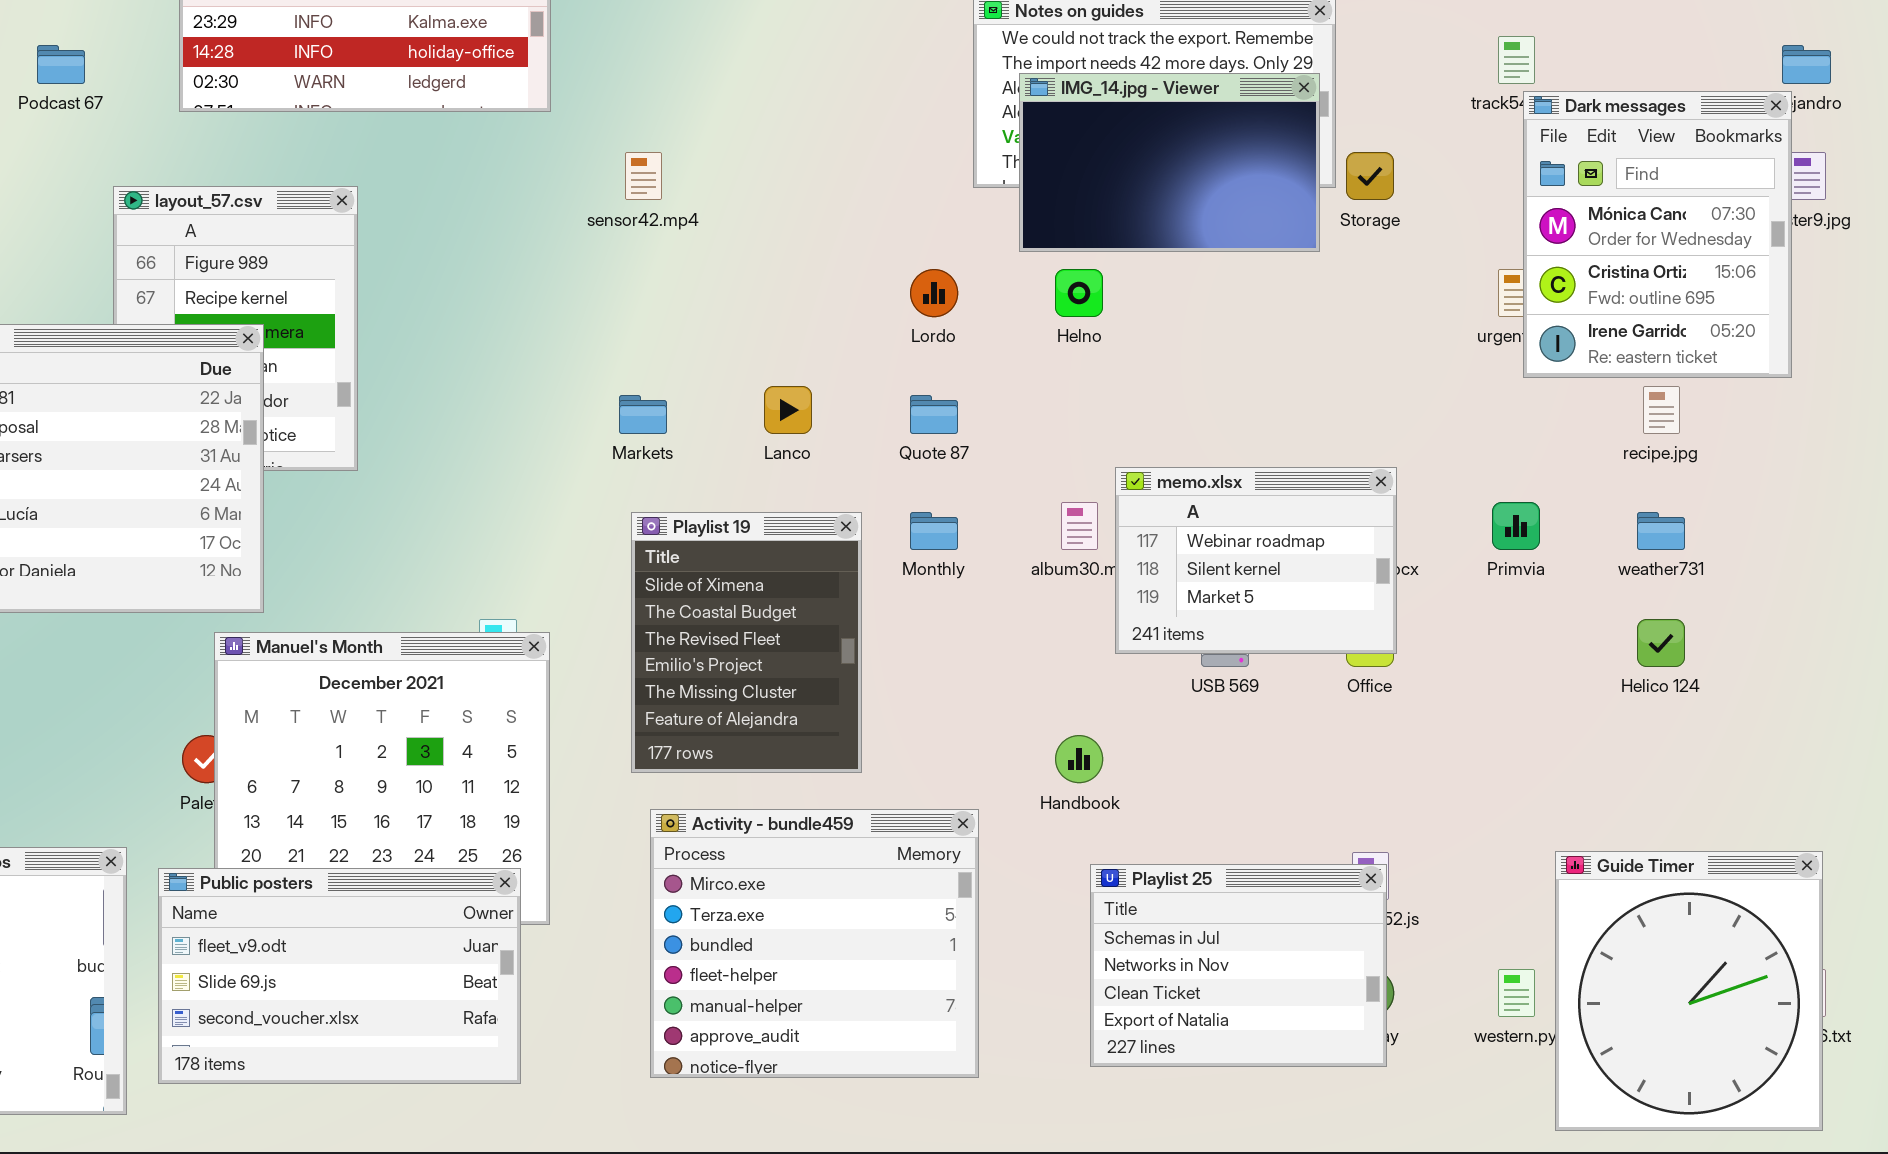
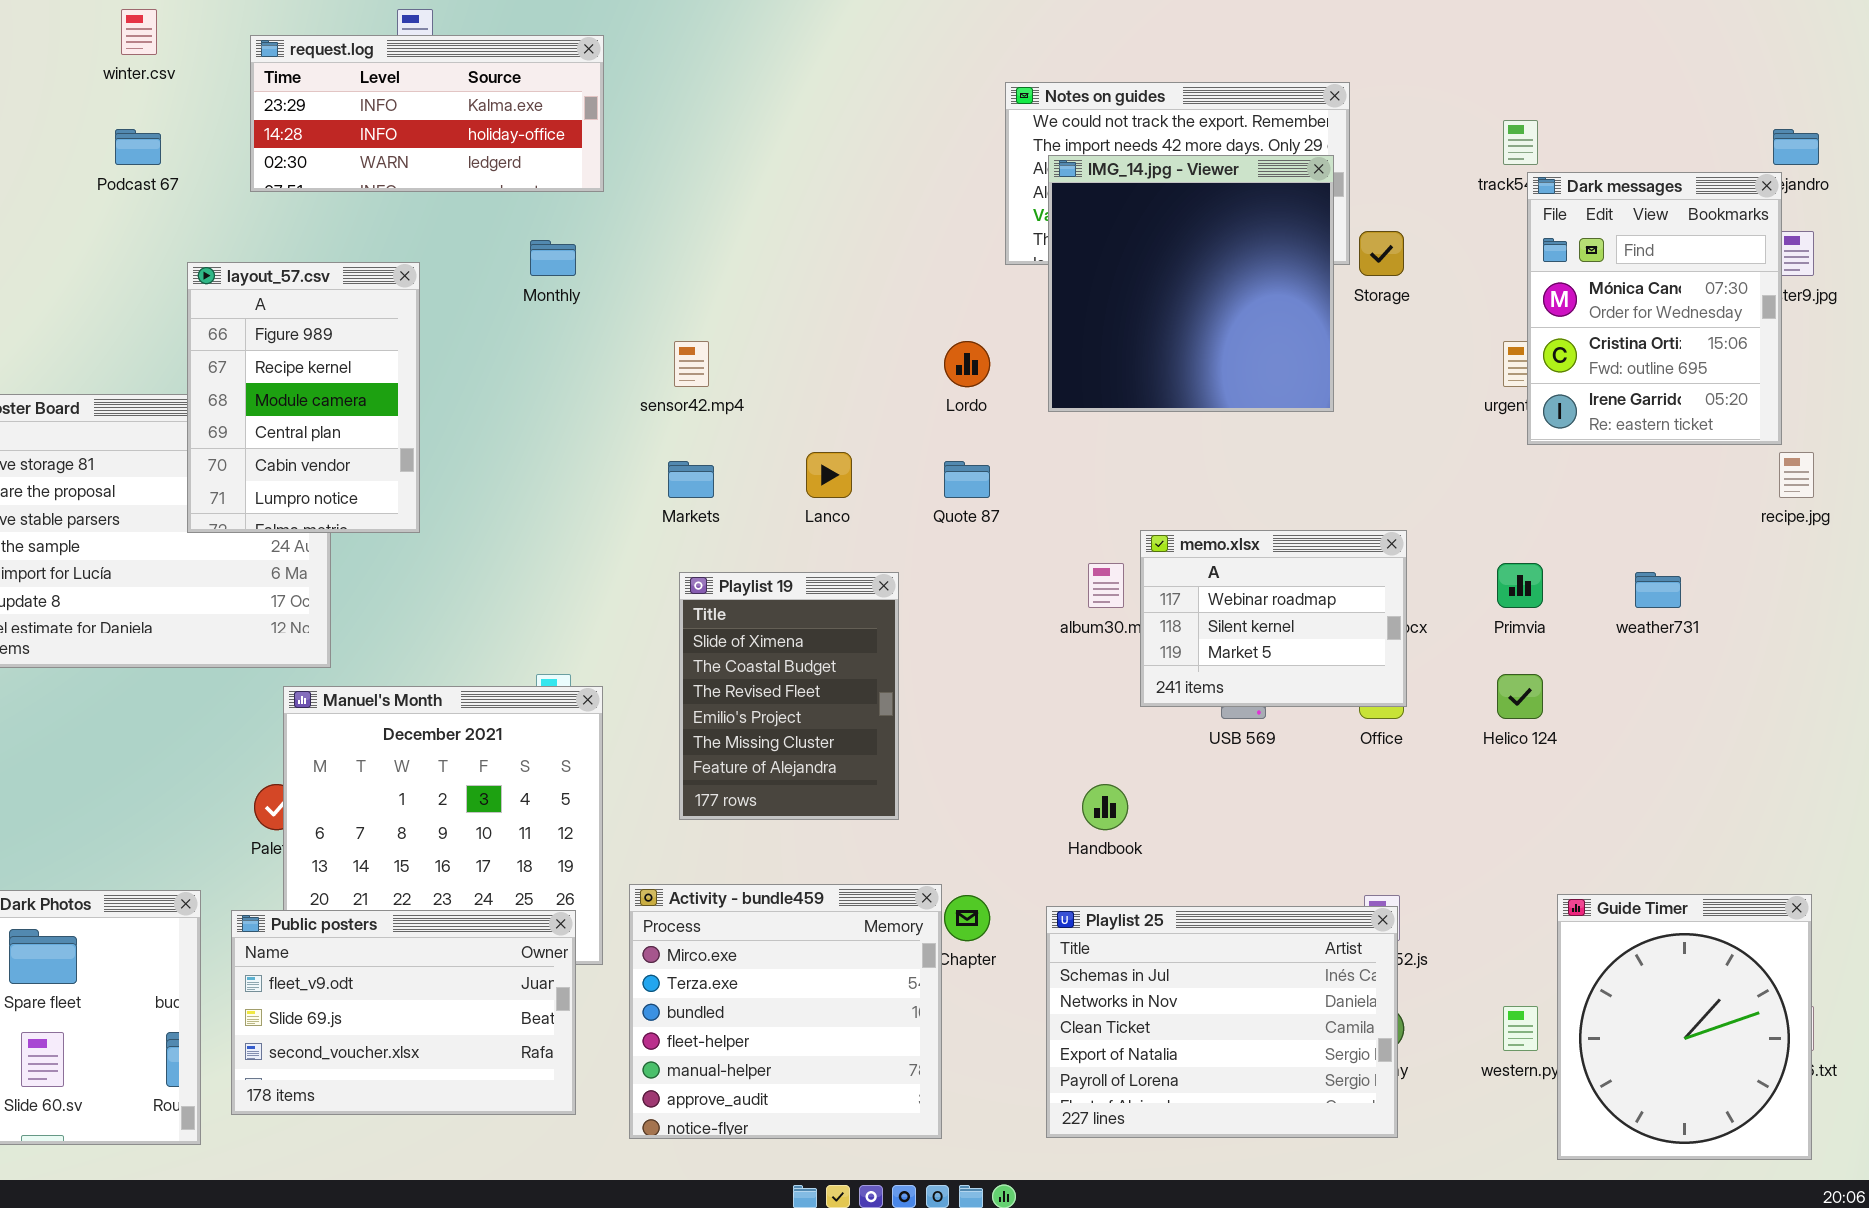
IMG_14.jpg - Viewer: [1019,73,1320,252] -> [1048,155,1334,412], resized
sensor42.mp4: [625,152,662,200] -> [674,341,709,387], moved
layout_57.csv: [113,186,358,471] -> [187,262,420,533], raised
recipe.jpg: [1643,386,1680,434] -> [1779,452,1814,498], moved
Monthly: [910,512,958,550] -> [530,240,576,276], moved
Helico 124: [1637,619,1685,667] -> [1497,674,1543,719], moved
Activity - bundle459: [650,809,979,1078] -> [629,884,942,1139], moved
Playlist 25: [1090,864,1387,1067] -> [1046,906,1398,1138], resized

